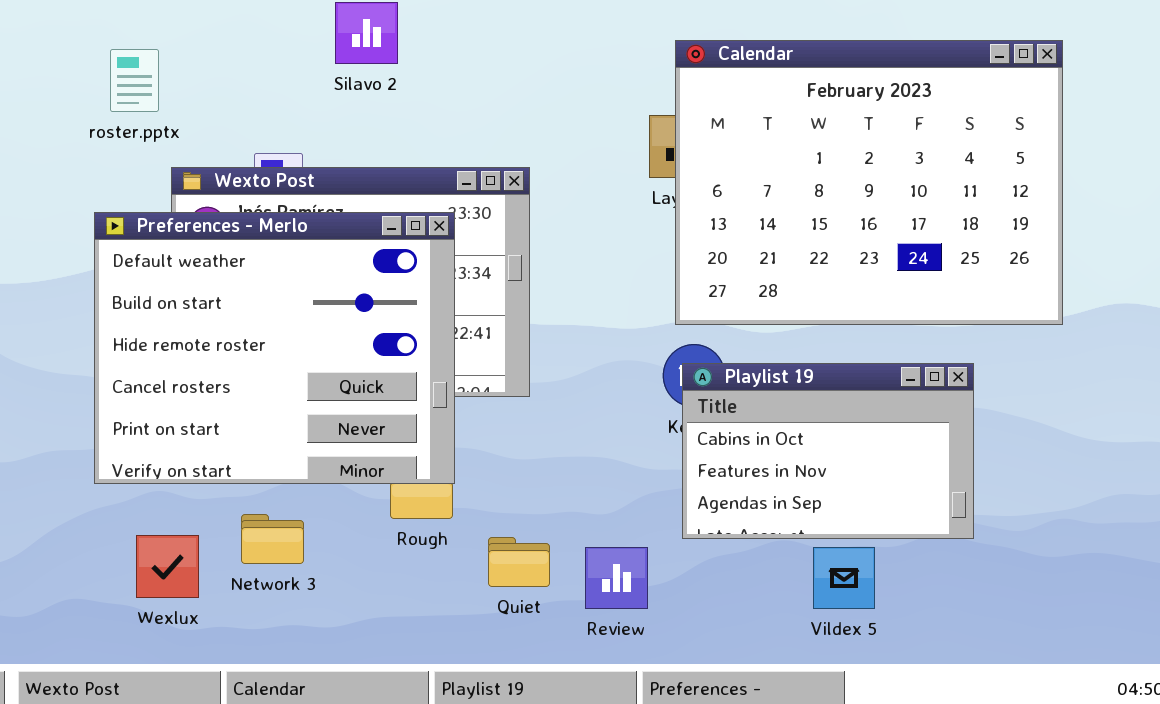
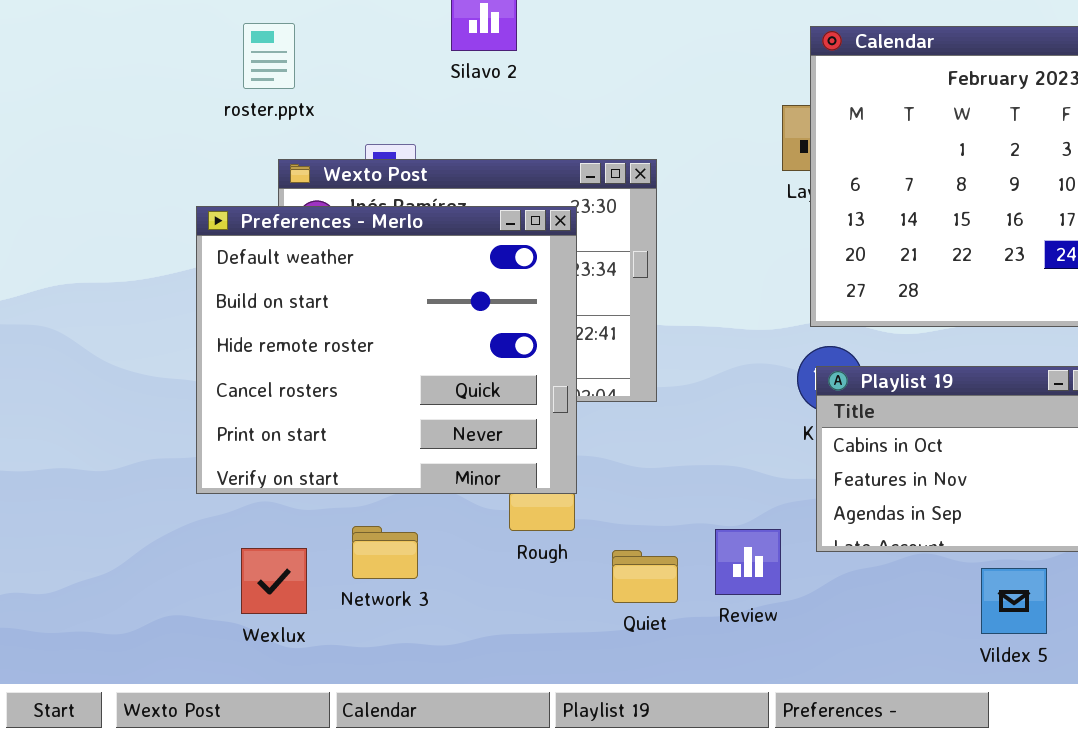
roster.pptx: [110,49,159,112] -> [243,23,295,89], moved
Review: [585,547,648,609] -> [715,529,781,595], moved
Vildex 5: [813,547,875,609] -> [981,568,1047,634], moved

